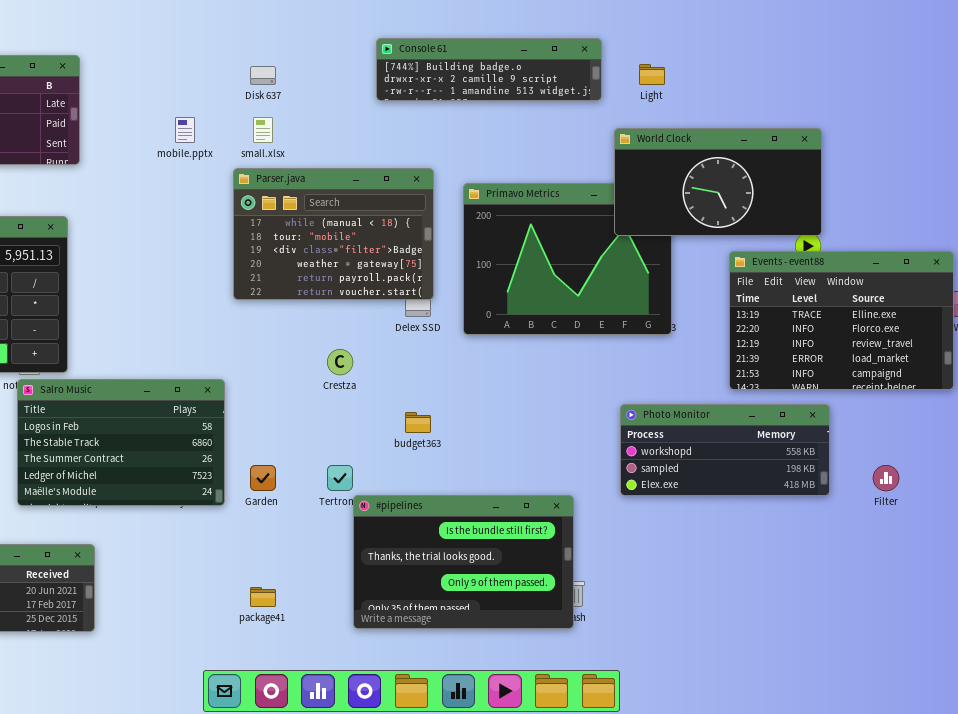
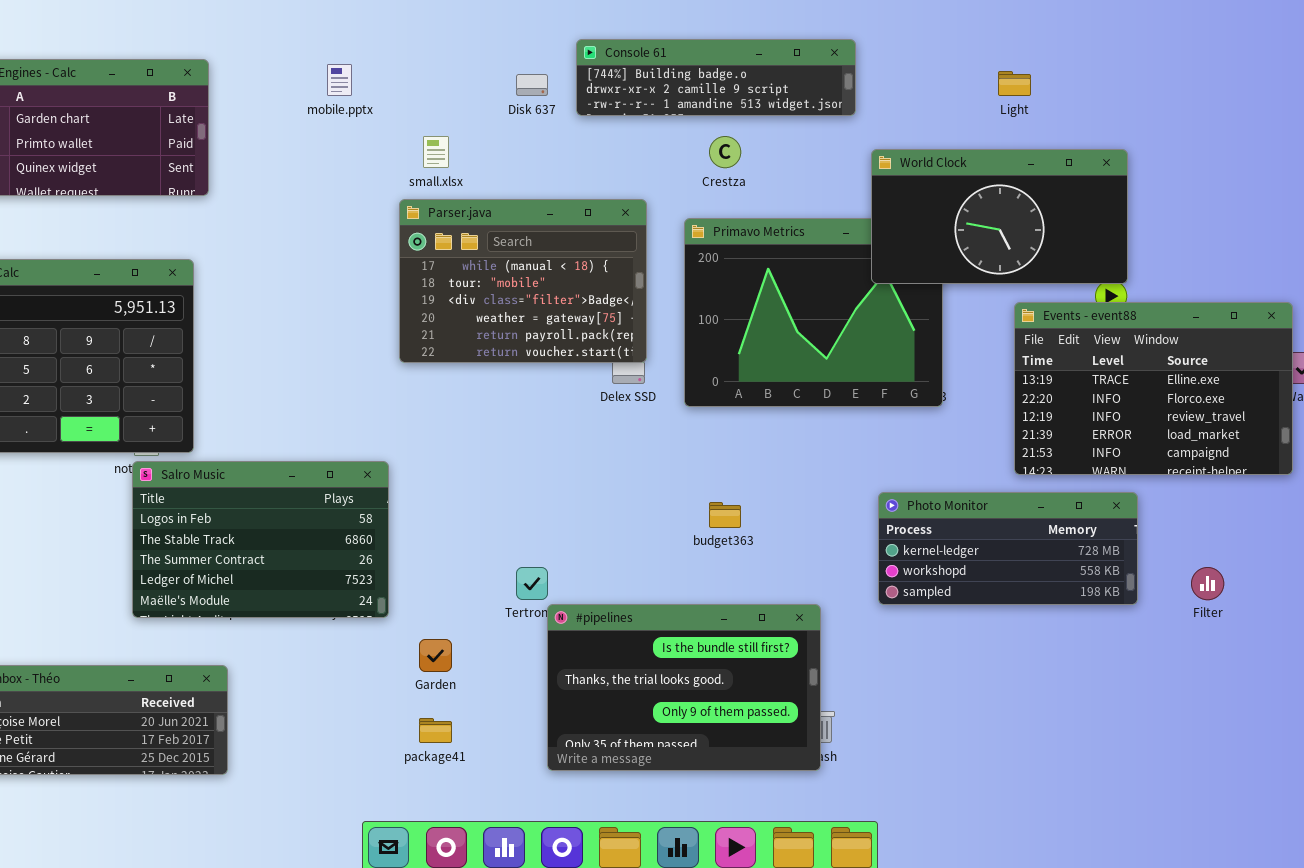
Light: [639,64,665,85] -> [998,71,1031,96], moved
Disk 637: [250,66,276,85] -> [516,74,548,96], moved
mobile.pptx: [175,117,195,143] -> [327,64,352,96], moved
Crestza: [327,349,353,375] -> [709,136,741,168], moved
Photo Monitor: [620,404,830,496] -> [878,492,1138,605], scrolled up 1 row
budget363: [405,412,431,433] -> [709,502,741,528], moved
Garden: [250,465,276,491] -> [419,639,452,672], moved

